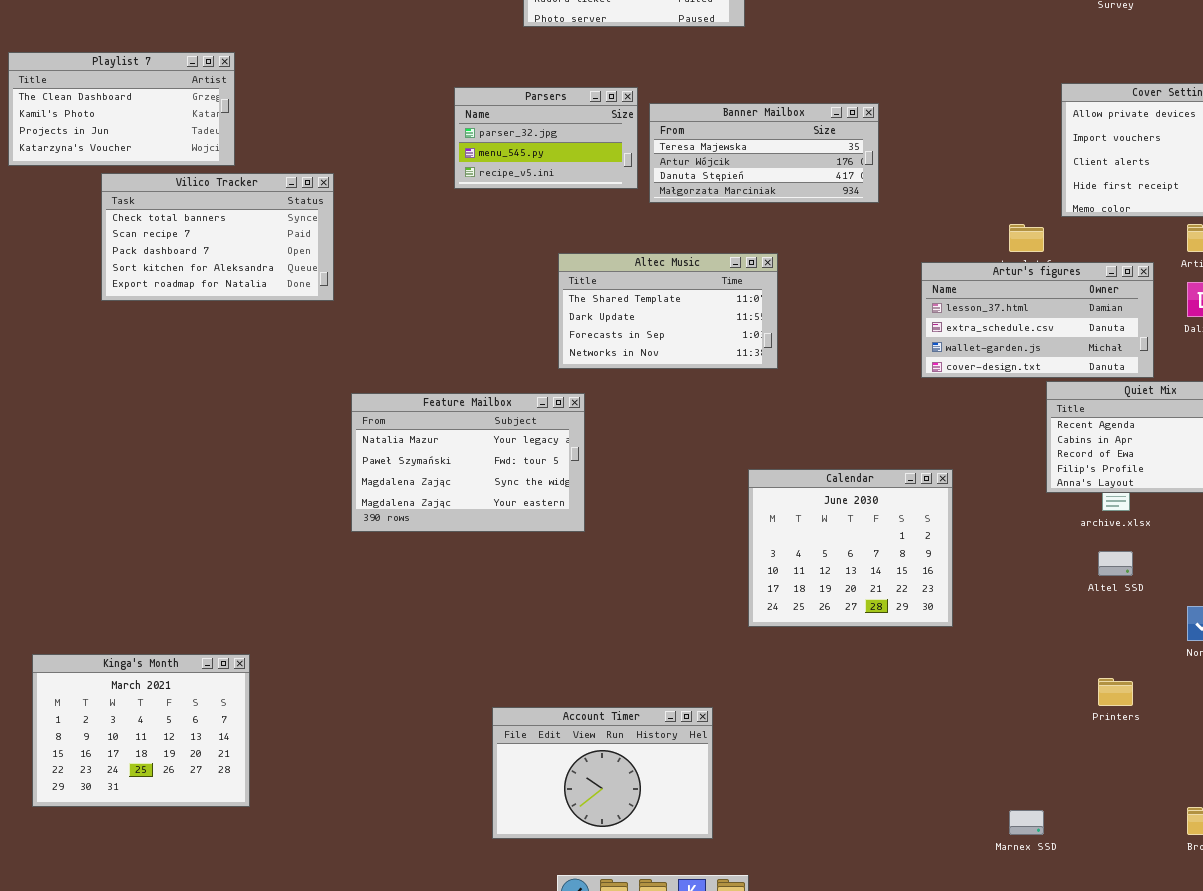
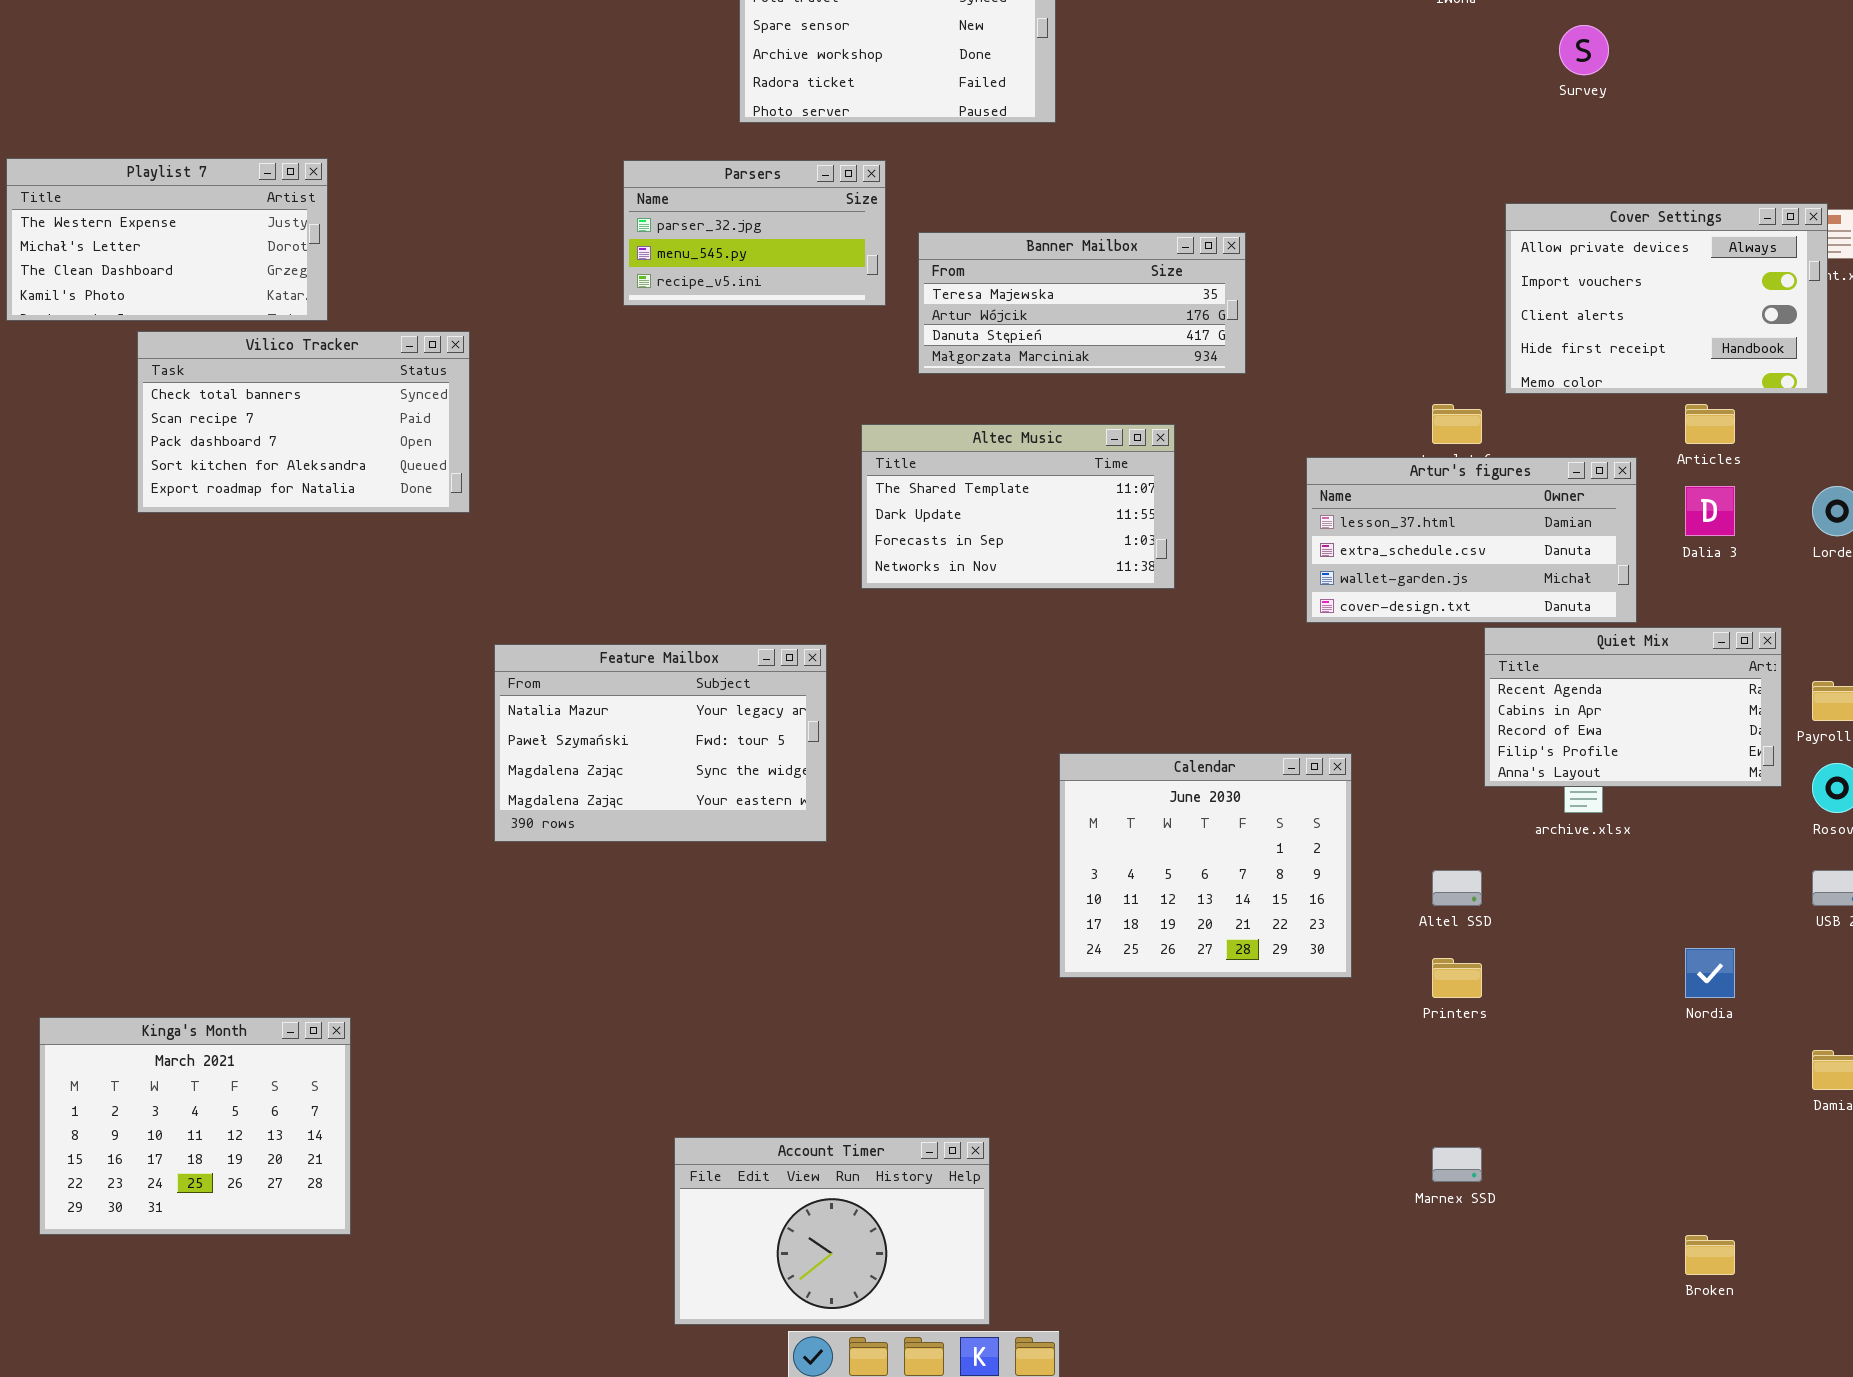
Playlist 7: [8,52,235,166] -> [6,158,328,321], scrolled up 2 rows
Parsers: [454,87,638,189] -> [623,160,886,306], moved
Altec Music: [558,253,778,369] -> [861,424,1175,589], moved
Altel SSD: [1098,551,1133,576] -> [1432,870,1482,906], moved
Printers: [1098,678,1133,706] -> [1432,958,1482,998], moved
Account Timer: [492,707,713,839] -> [674,1137,990,1325], moved
Marnex SSD: [1009,810,1044,835] -> [1432,1147,1482,1182], moved

